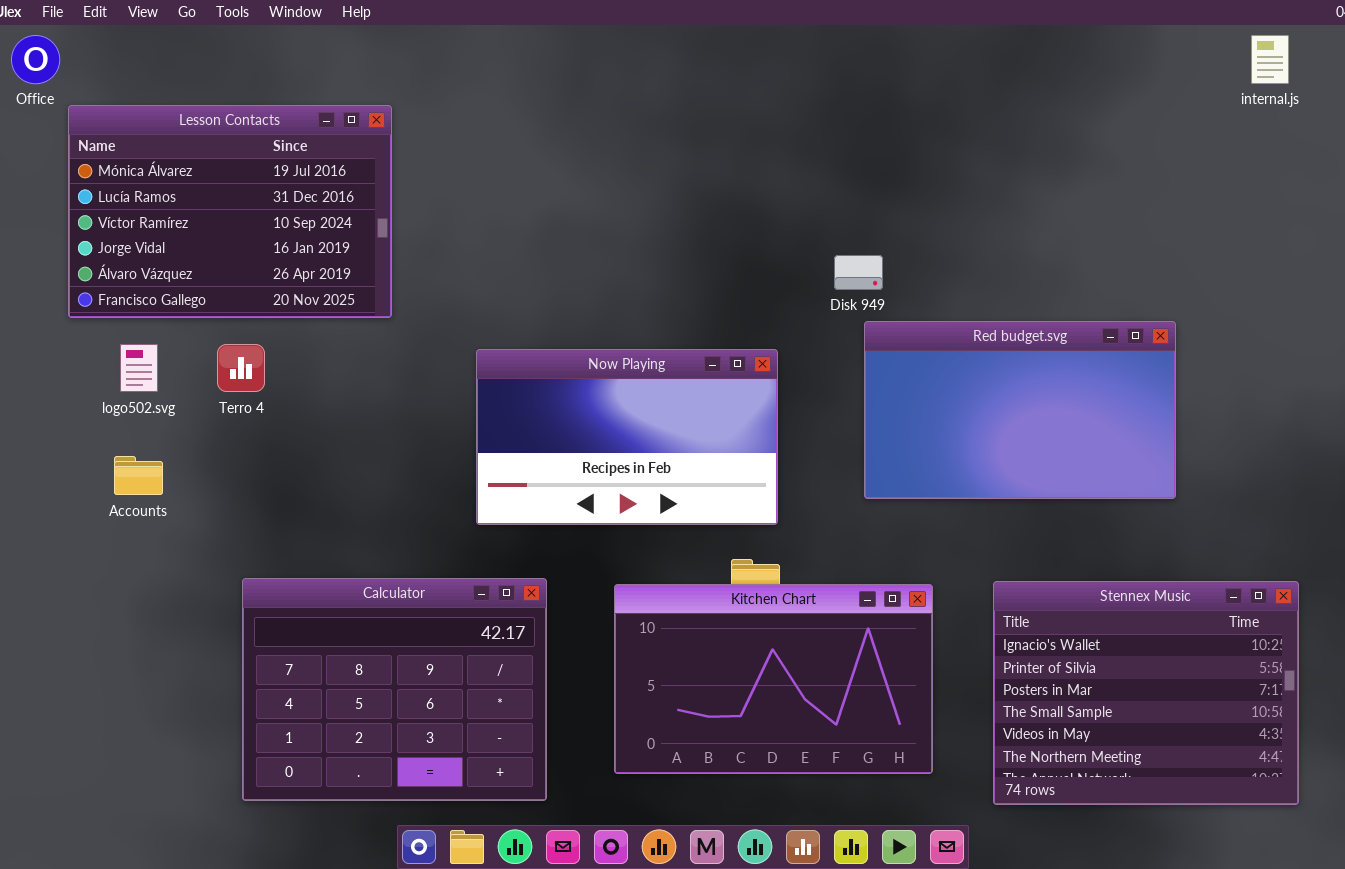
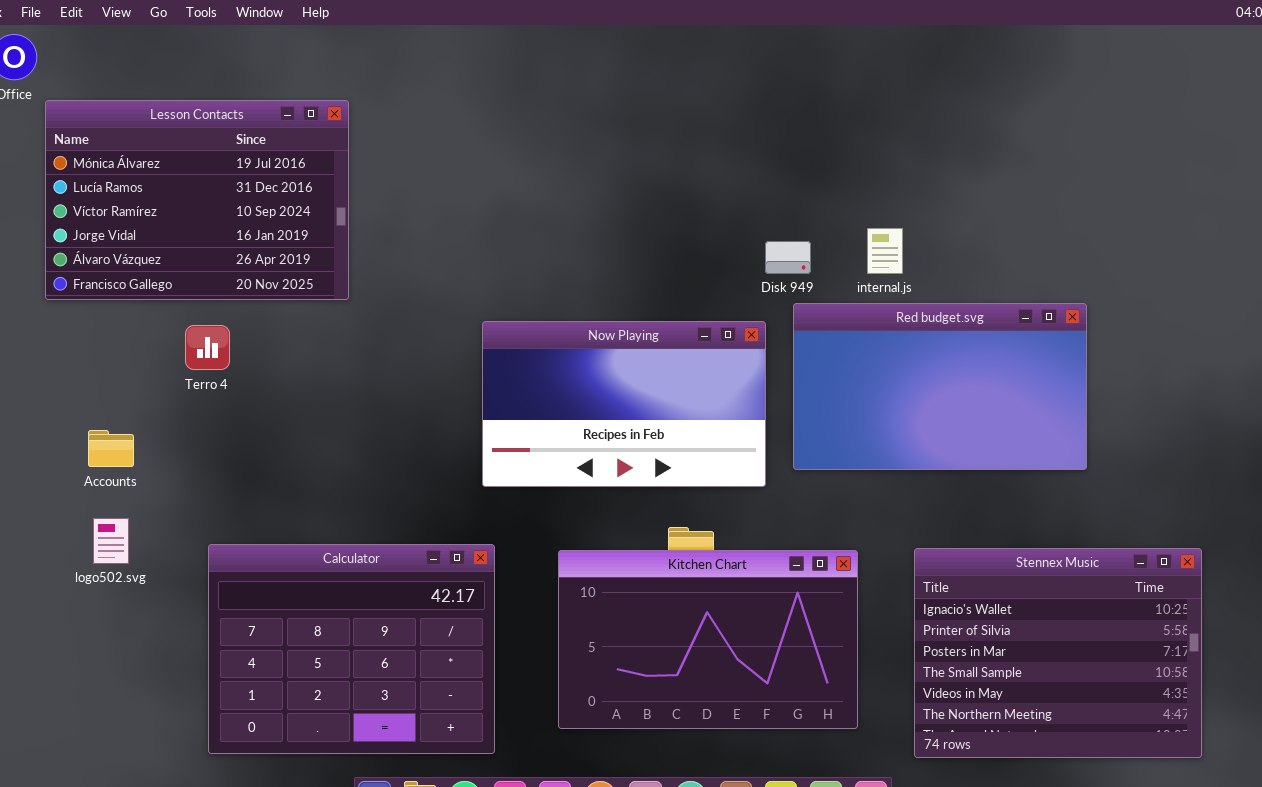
internal.js: [1251,35,1289,84] -> [867,228,903,274], moved
logo502.svg: [120,344,158,392] -> [93,518,129,564], moved
Now Playing: [476,349,778,525] -> [482,321,766,487], moved

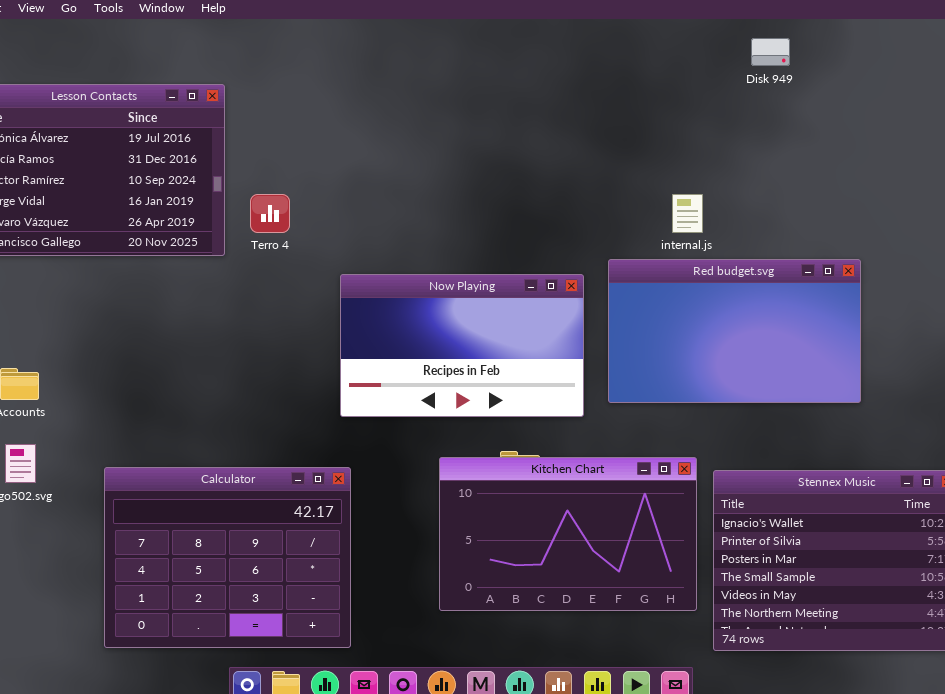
Disk 949: [765,241,811,274] -> [751,38,790,66], moved
Terro 4: [185,325,230,370] -> [250,194,290,233], moved
Kitchen Chart: [558,550,858,729] -> [439,457,697,611], moved

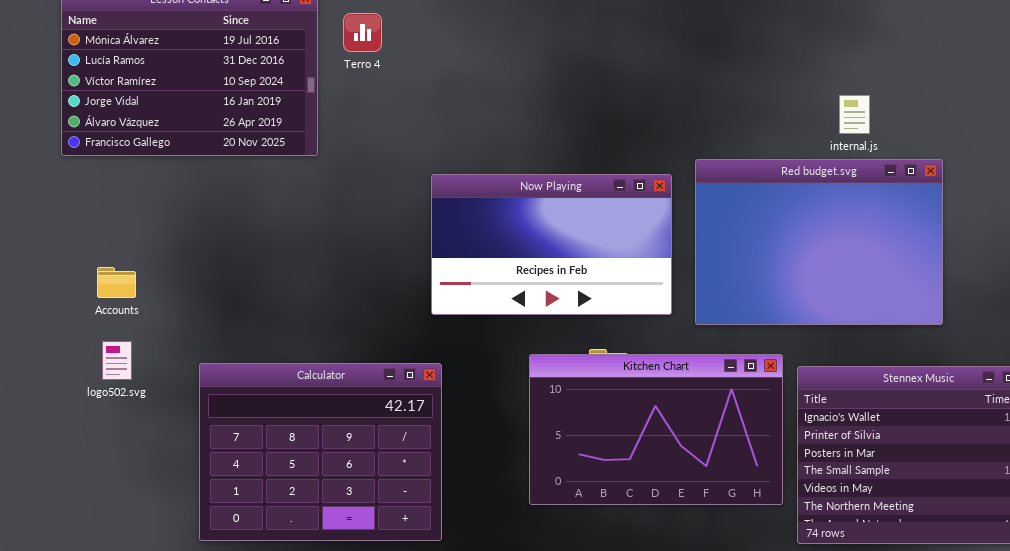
Terro 4: [250,194,290,233] -> [343,13,382,52], moved
internal.js: [672,194,703,233] -> [839,95,870,134], moved
Red budget.svg: [608,259,861,403] -> [695,159,943,325], resized

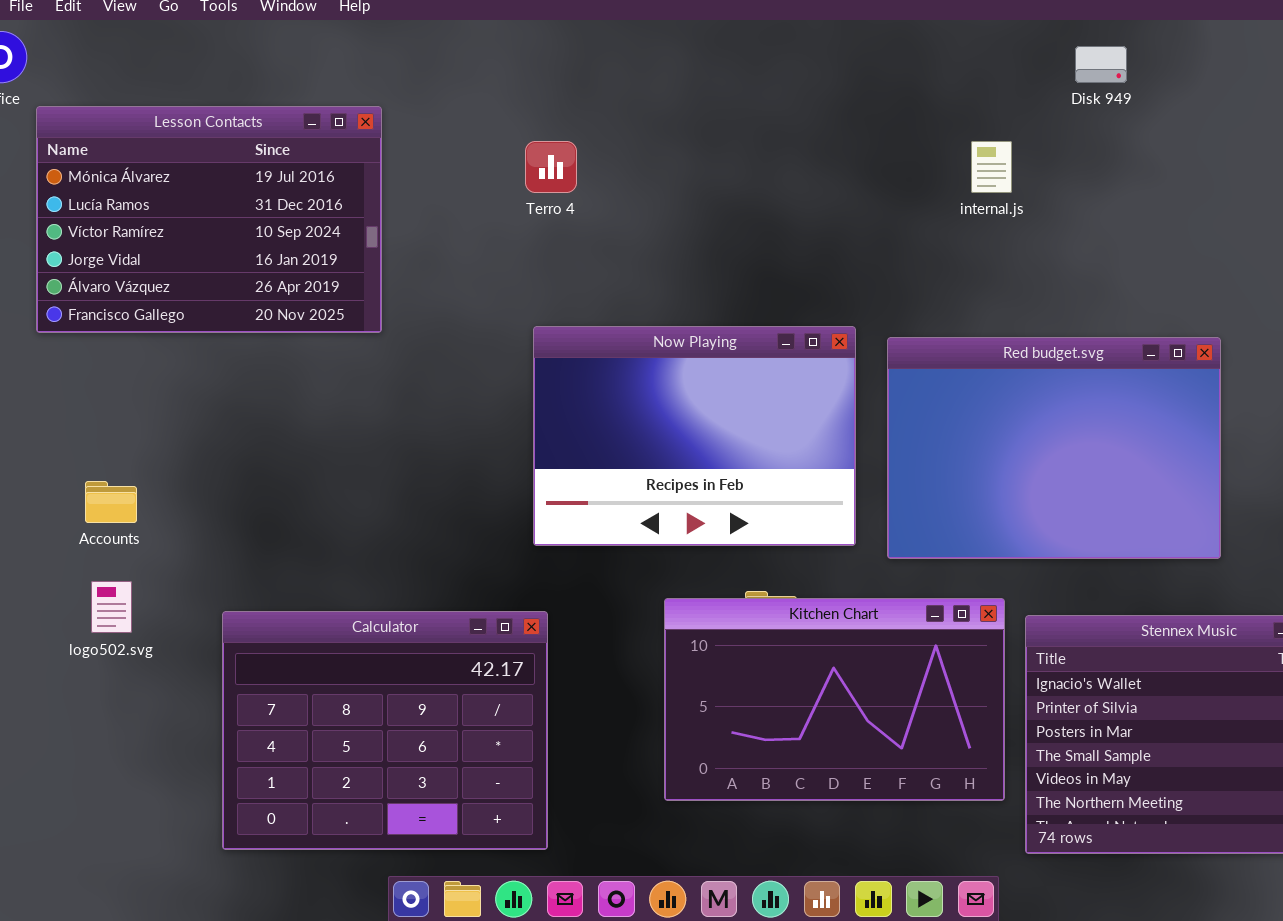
Terro 4: [343,13,382,52] -> [525,141,577,193], moved
internal.js: [839,95,870,134] -> [971,141,1012,193], moved
Now Playing: [431,174,672,315] -> [533,326,856,546], resized

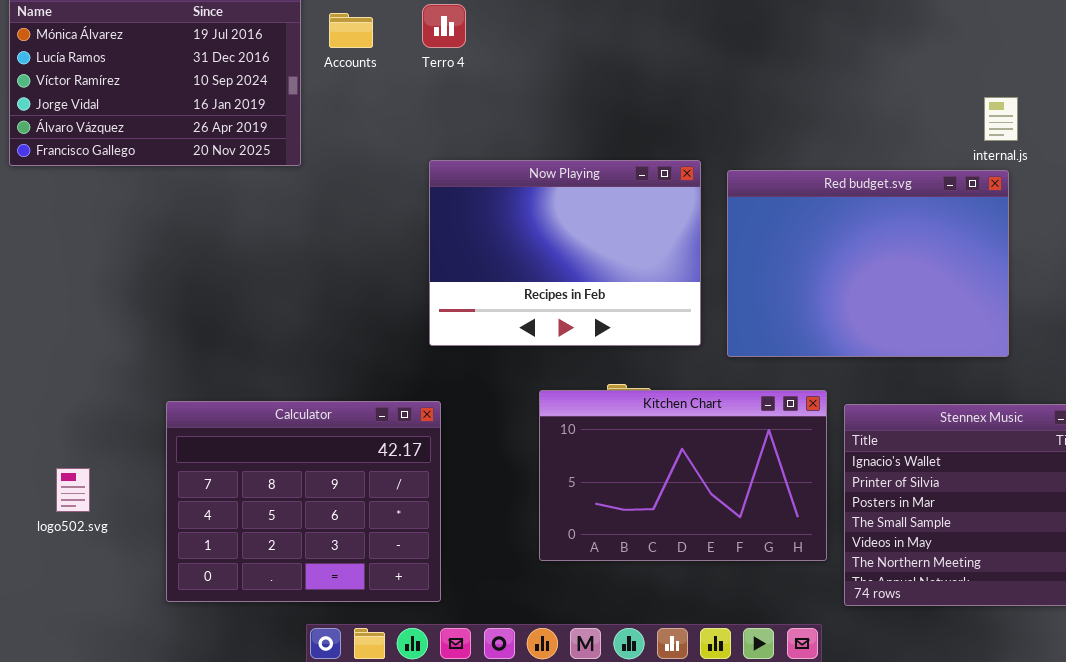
internal.js: [971,141,1012,193] -> [984,97,1018,141], moved
Accounts: [85,481,137,523] -> [329,13,373,48], moved
logo502.svg: [91,581,132,633] -> [56,468,90,512], moved

